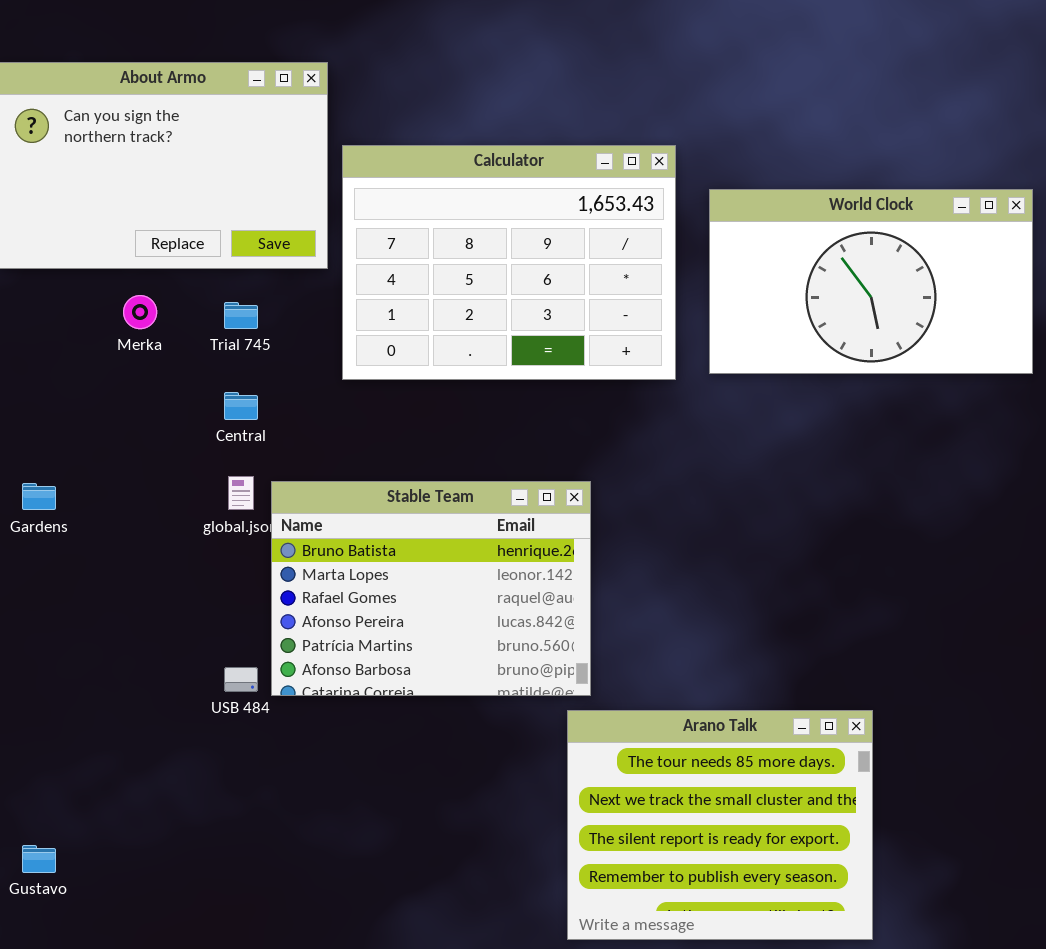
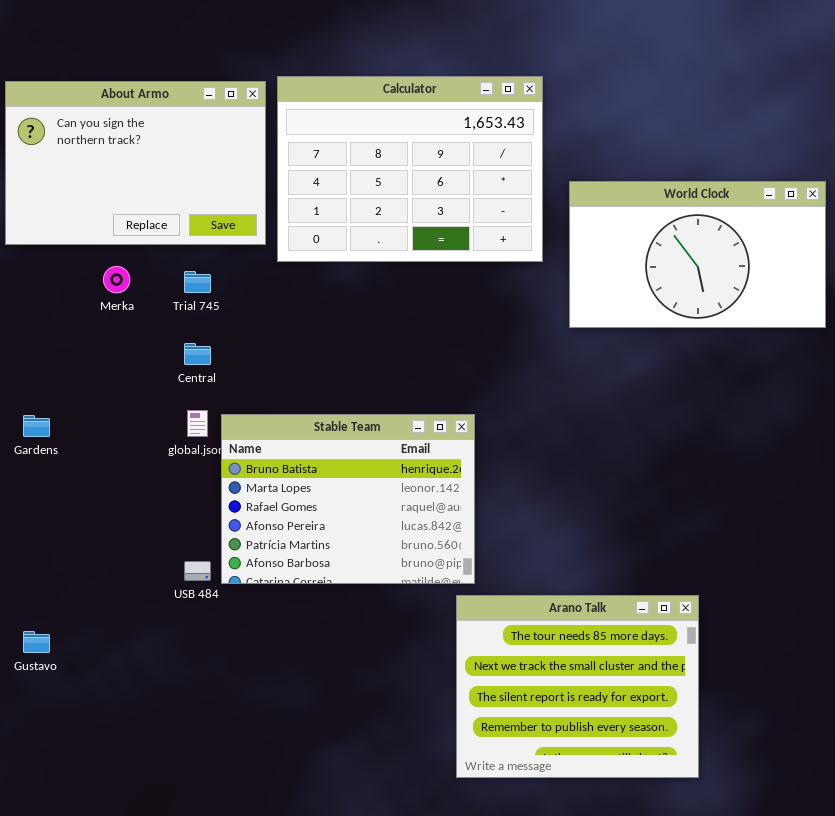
Calculator: [342,145,676,380] -> [277,76,543,262], moved
Gustavo: [22,845,56,873] -> [23,631,50,653], moved

